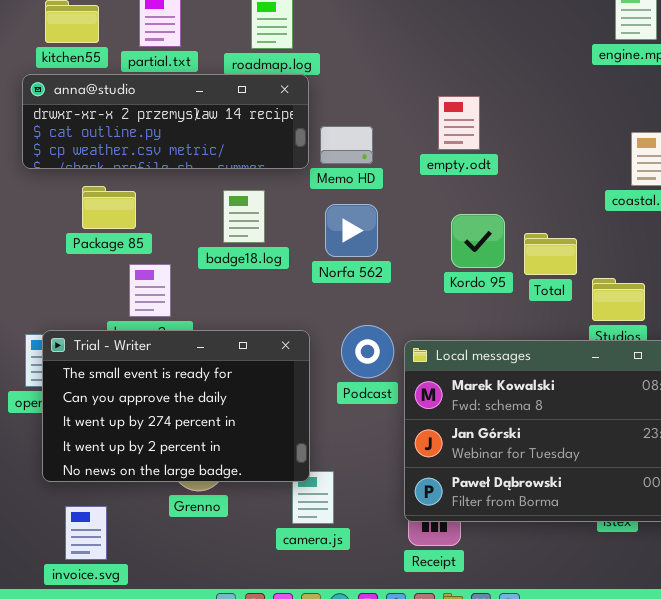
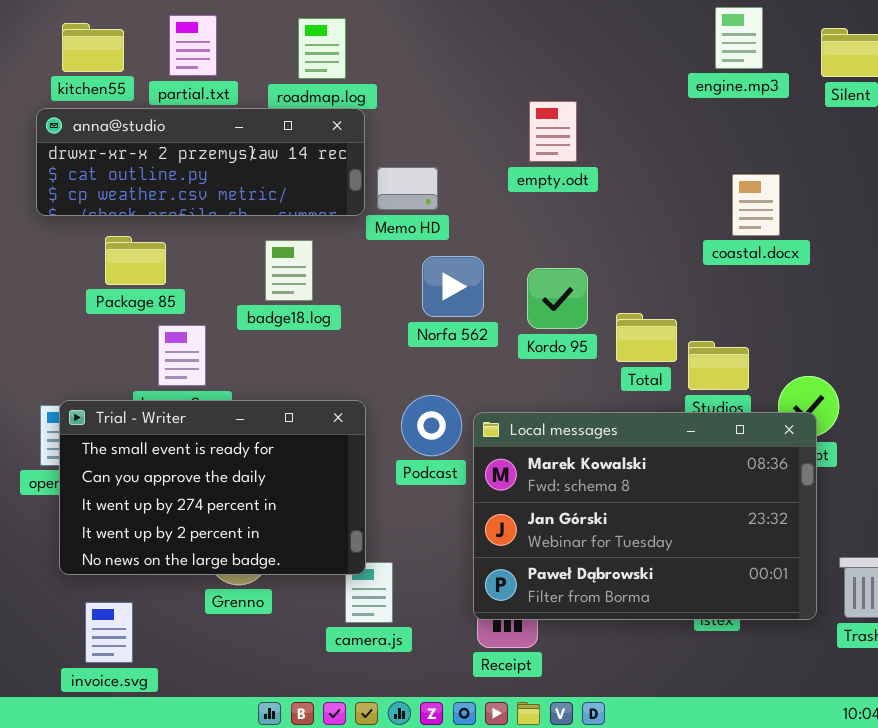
empty.odt: [438,96,480,150] -> [529,101,577,162], moved
Norfa 562: [325,204,378,257] -> [422,256,484,317], moved
Total: [524,233,577,275] -> [616,313,677,362], moved

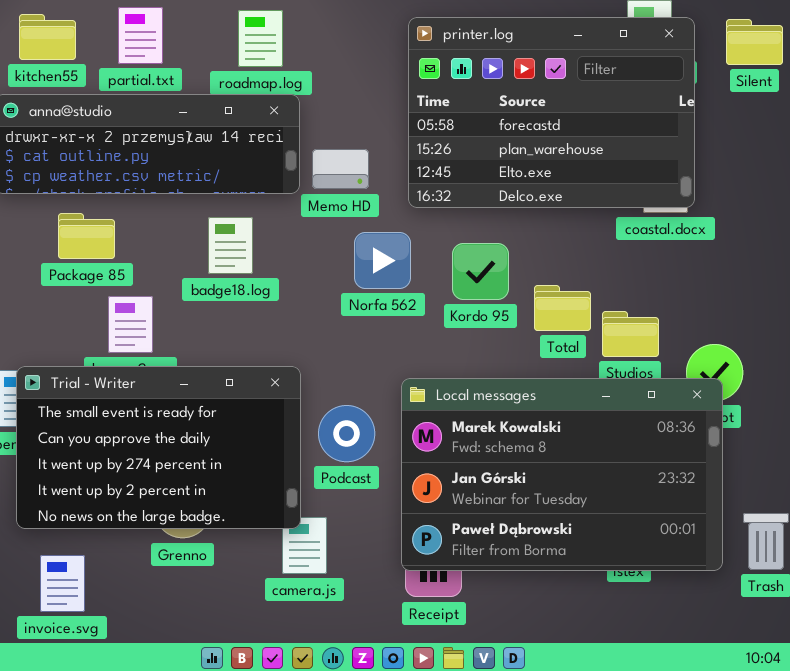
printer.log: none -> [408,17,695,208], opened
Podcast: [401,395,462,456] -> [318,405,375,462], moved

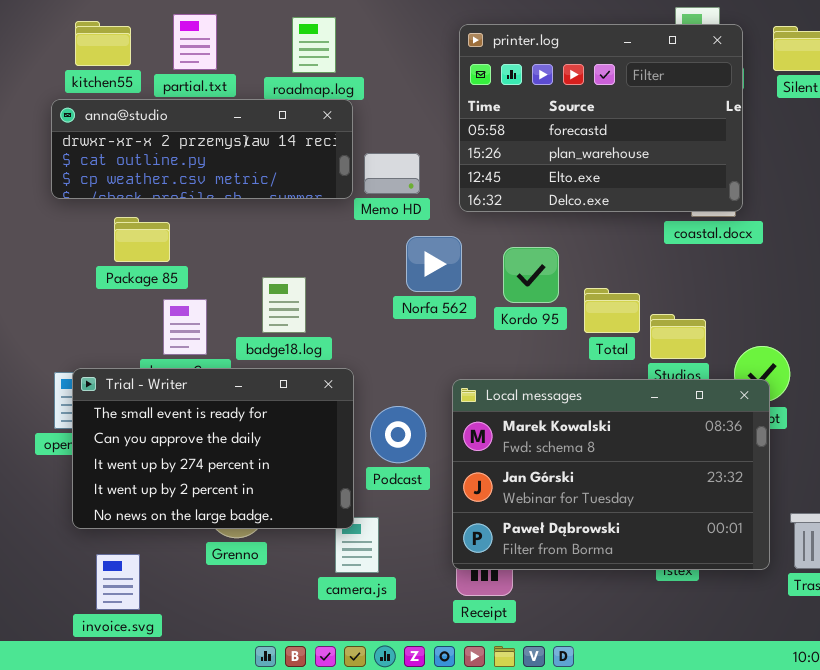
badge18.log: [208,217,253,274] -> [262,277,306,333], moved

